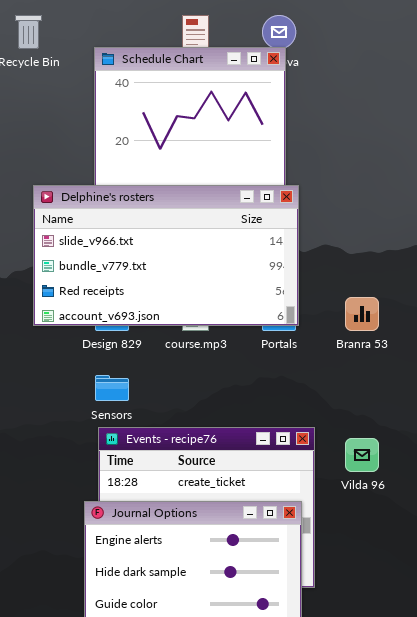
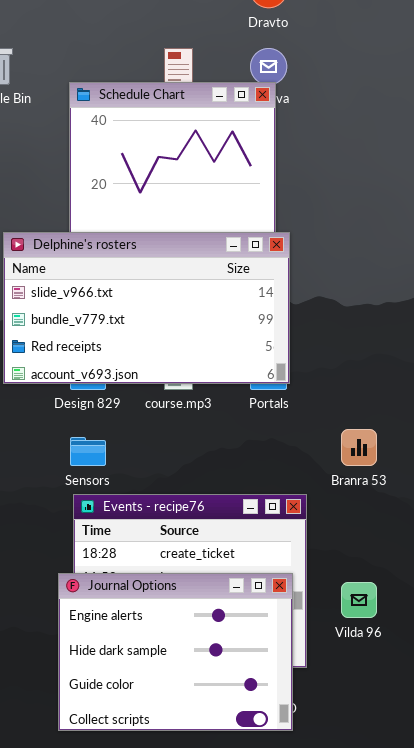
Branra 53: [345,297,379,331] -> [341,429,377,466], moved
Vilda 96: [345,438,379,472] -> [341,582,377,618], moved

